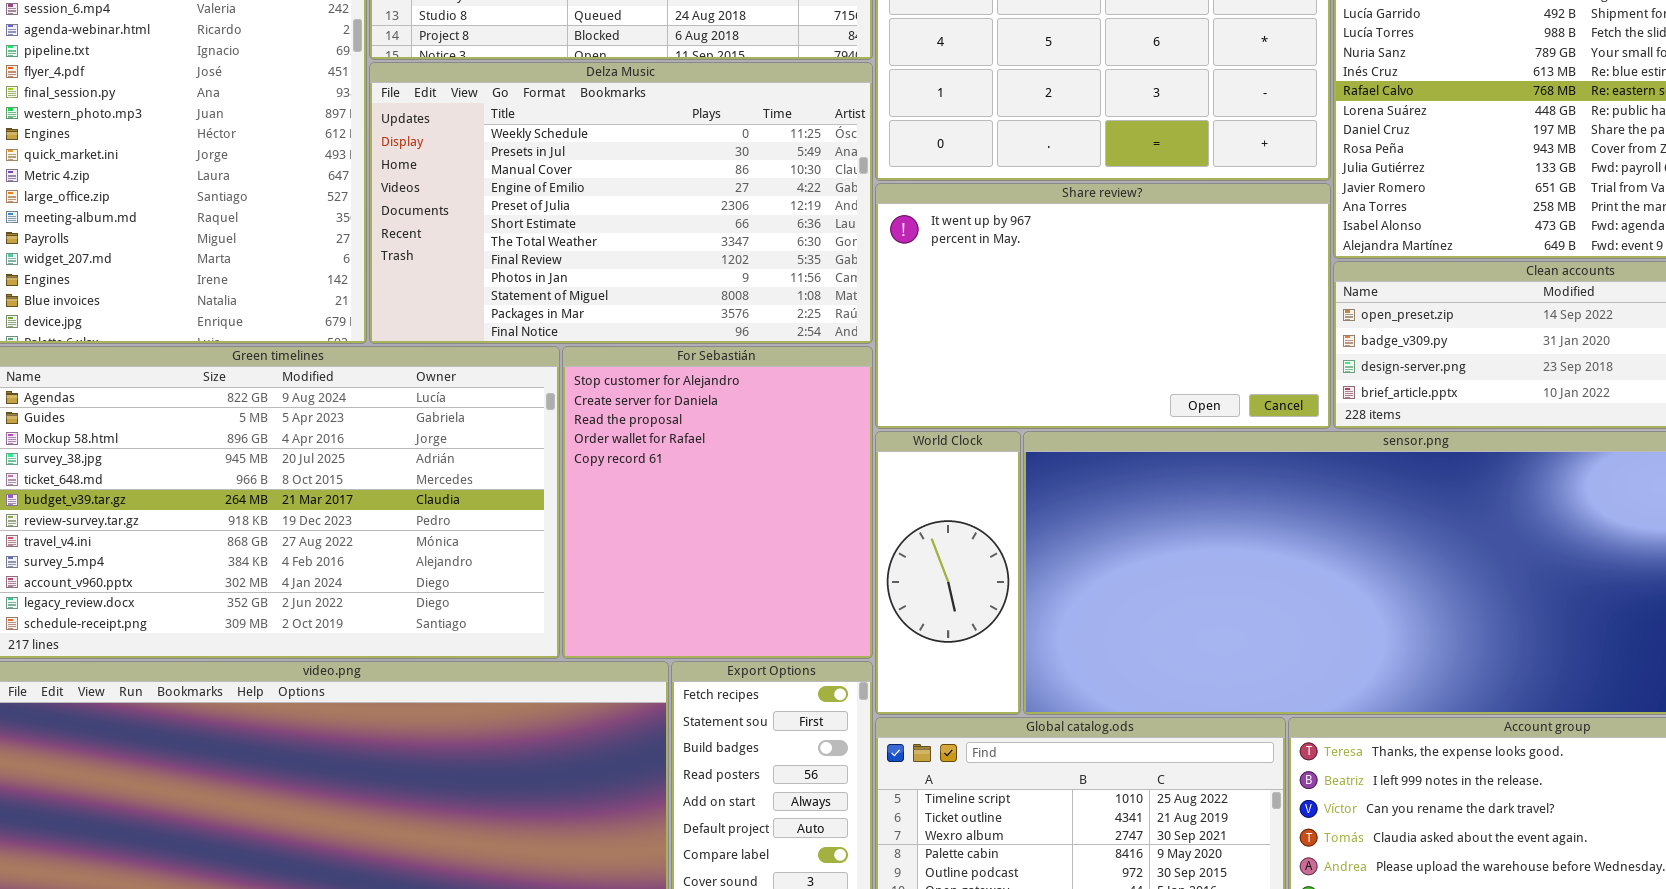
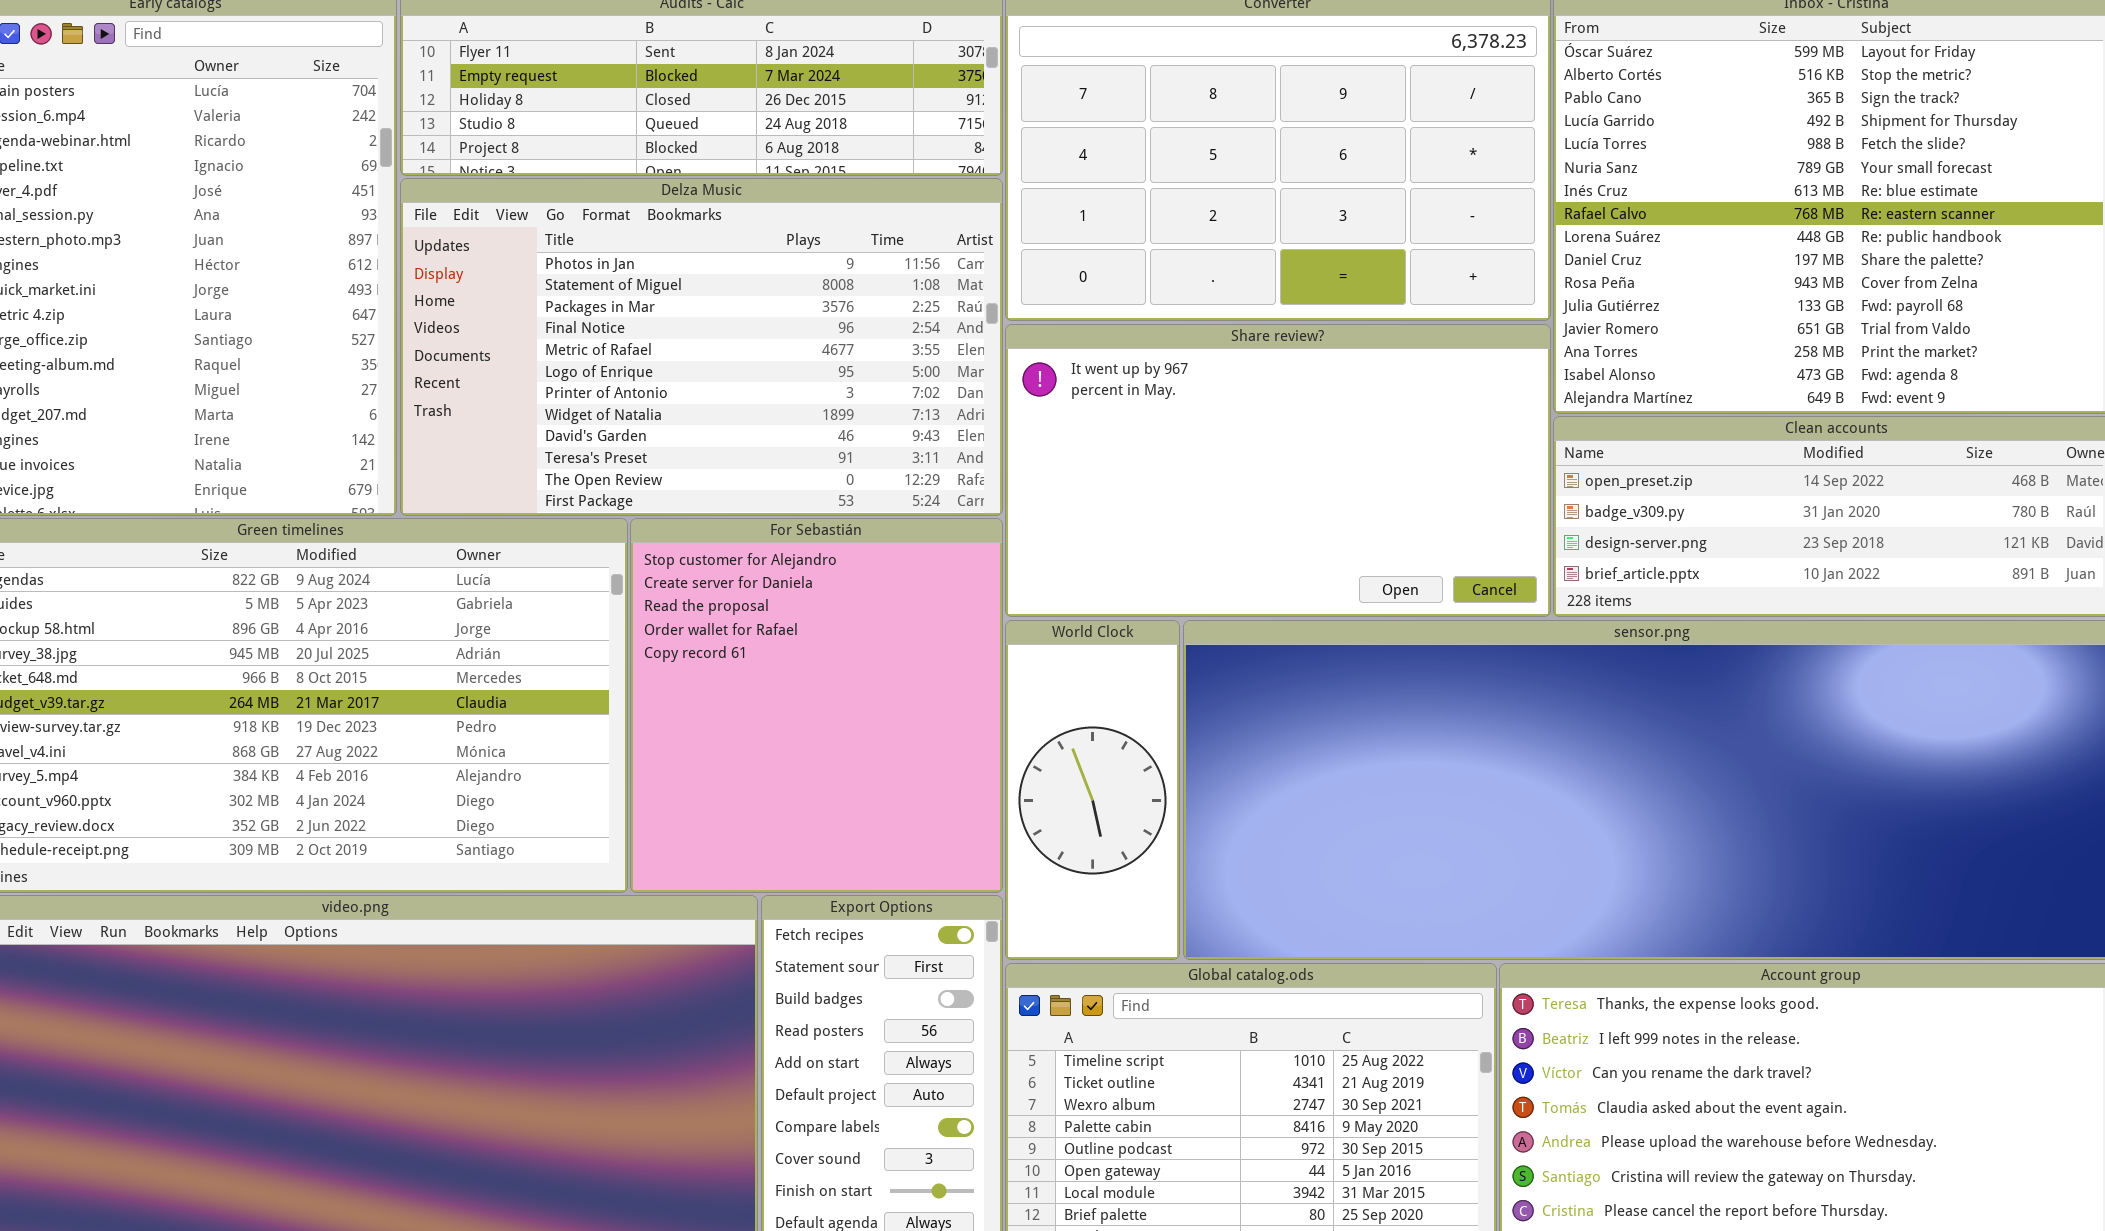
Delza Music: [369,62,873,344] -> [400,178,1003,516], scrolled down 8 rows

